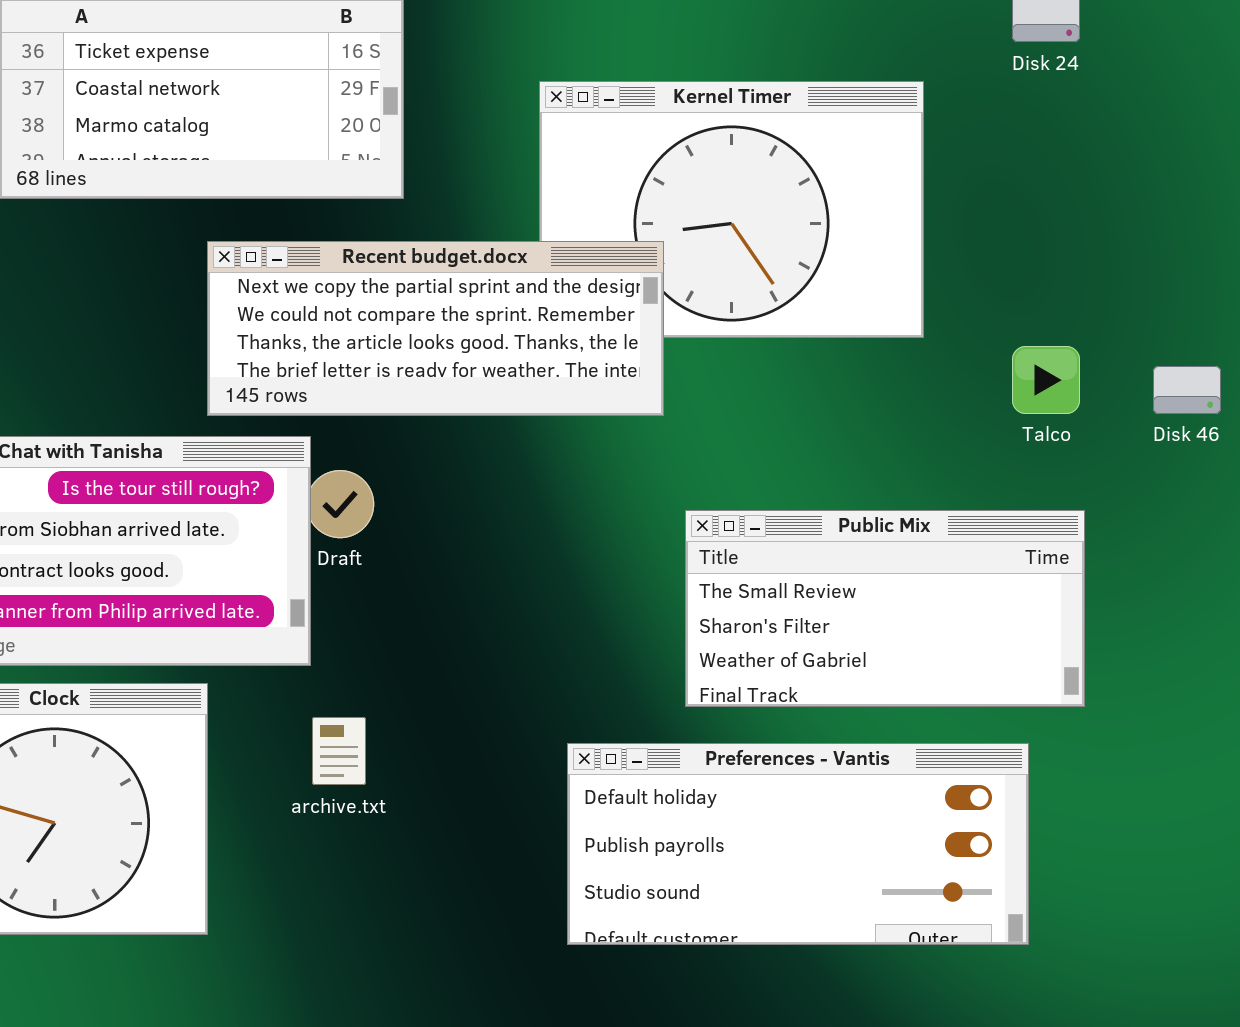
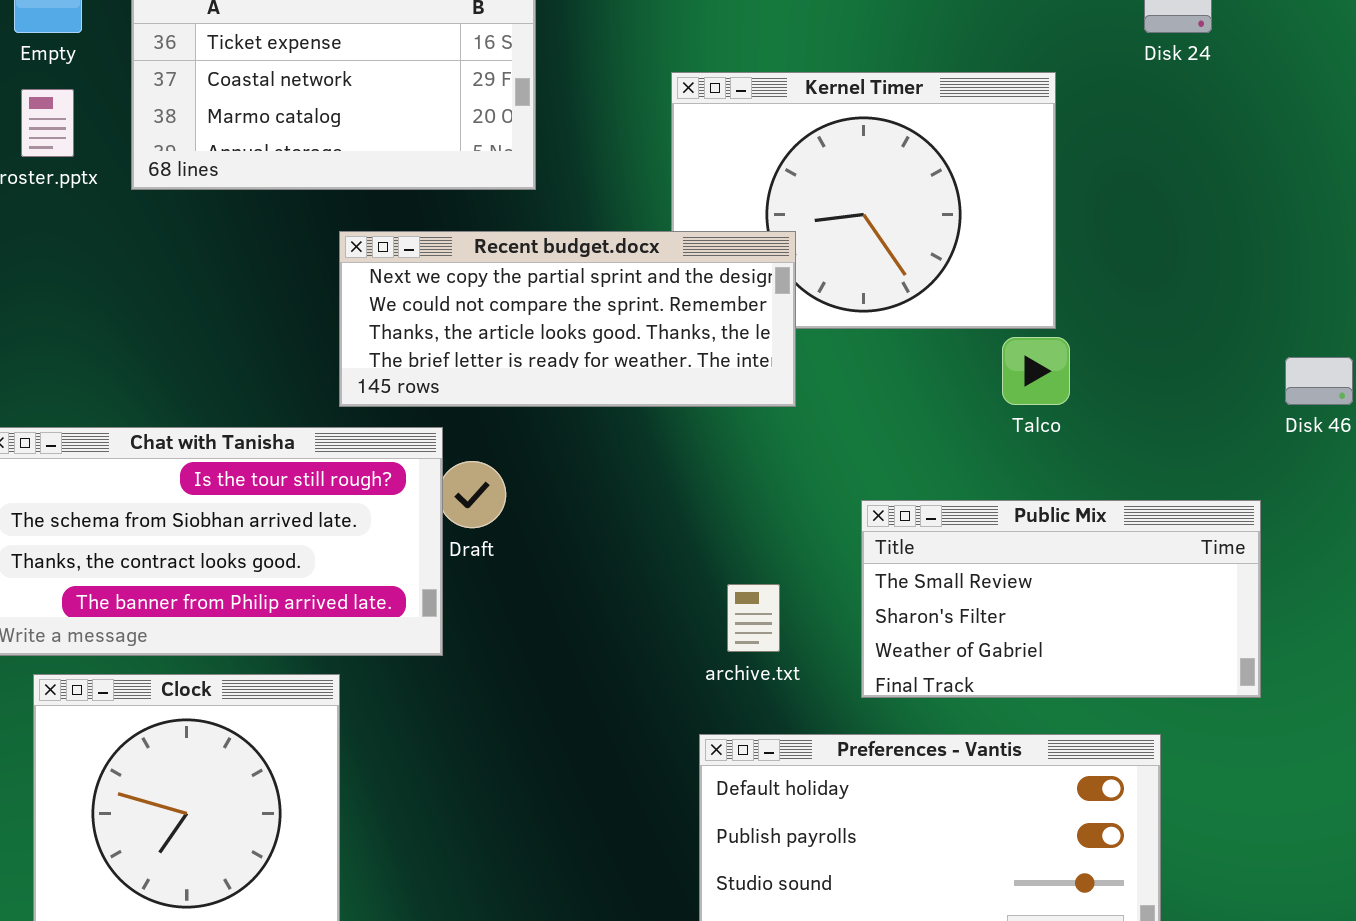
Talco: [1012,346,1080,414] -> [1002,337,1070,405], moved
Public Mix: [685,510,1085,707] -> [861,500,1261,698], moved
archive.txt: [312,717,366,785] -> [727,584,780,652], moved

